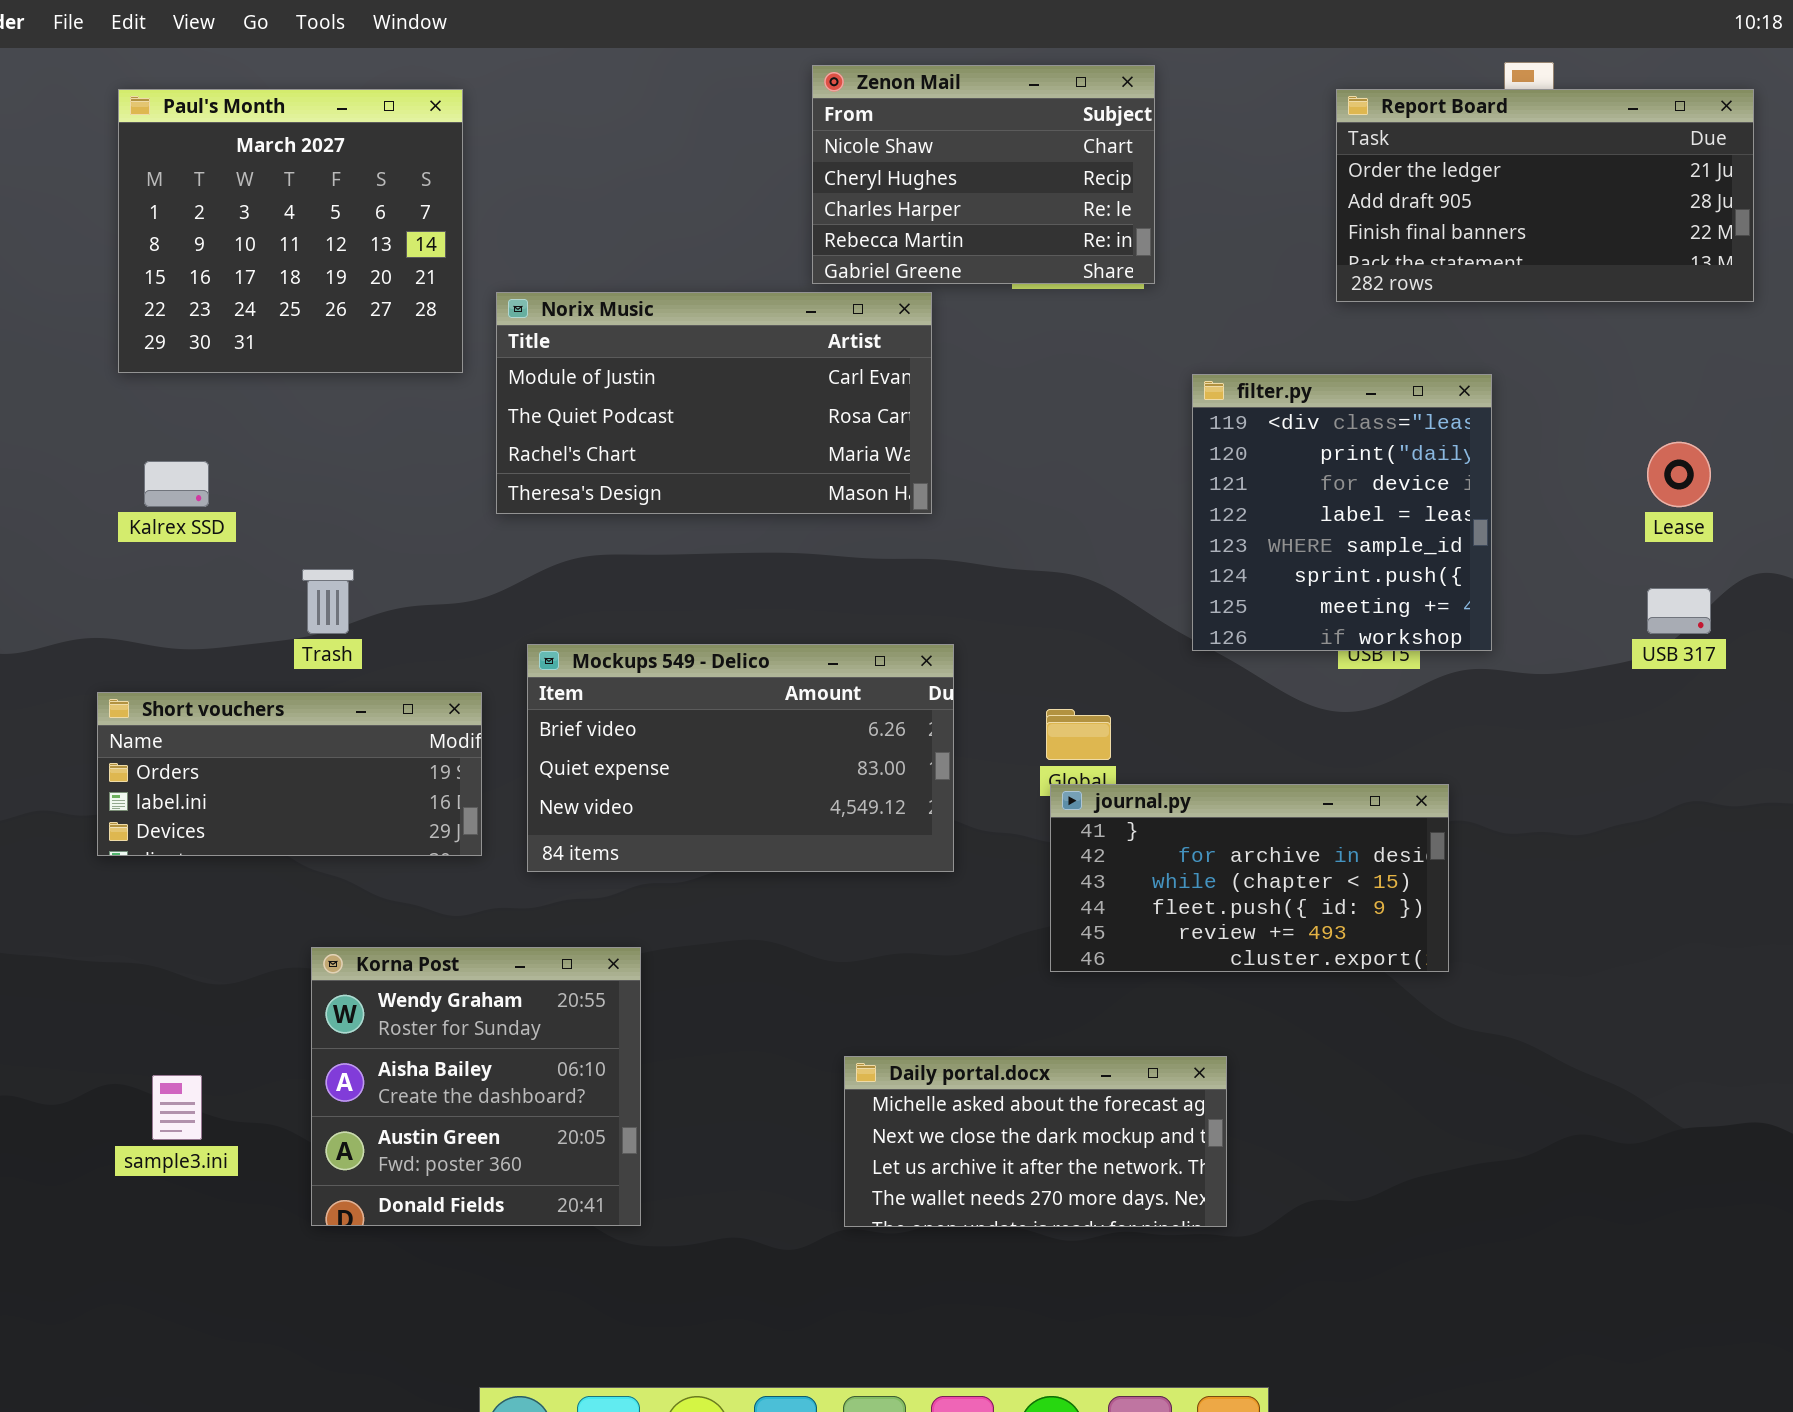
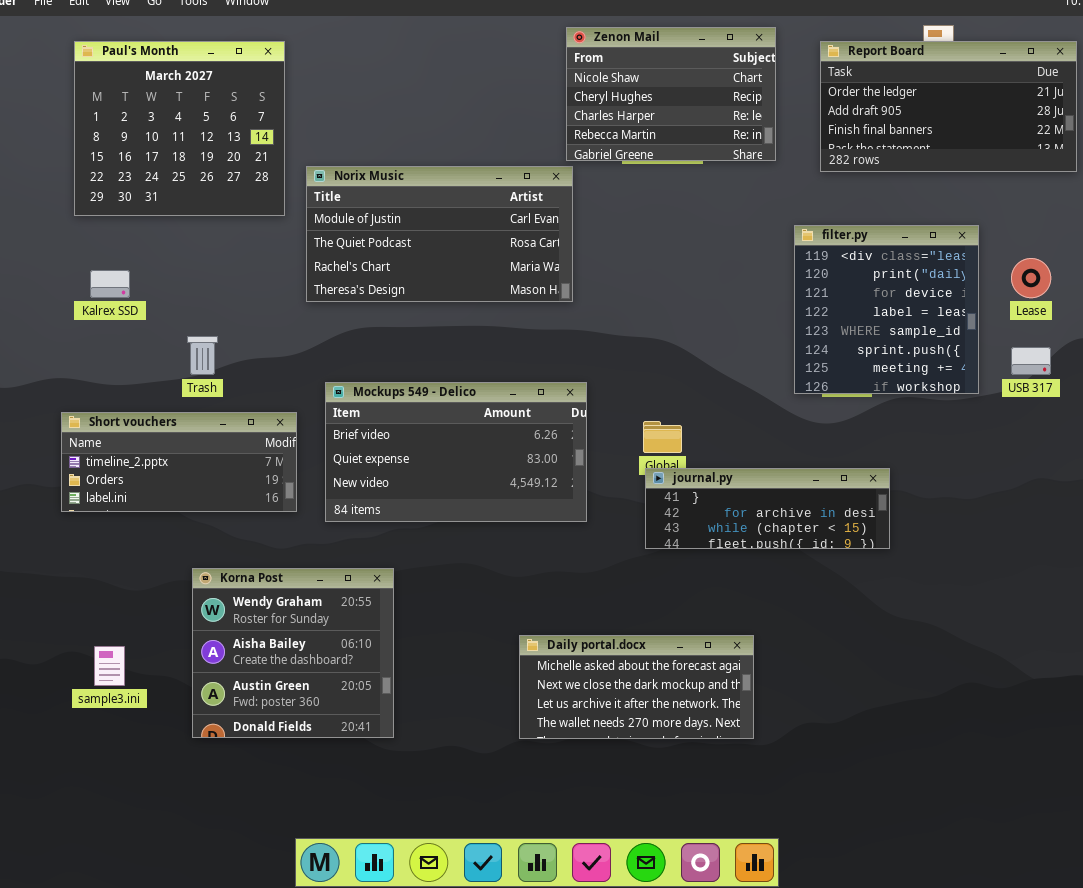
Zenon Mail: [812,65,1155,284] -> [566,27,776,161], moved
filter.py: [1192,374,1492,651] -> [794,225,979,394], moved
Short vouchers: [97,692,482,856] -> [61,412,297,512], scrolled up 1 row
journal.py: [1050,784,1449,972] -> [645,468,890,549], resized

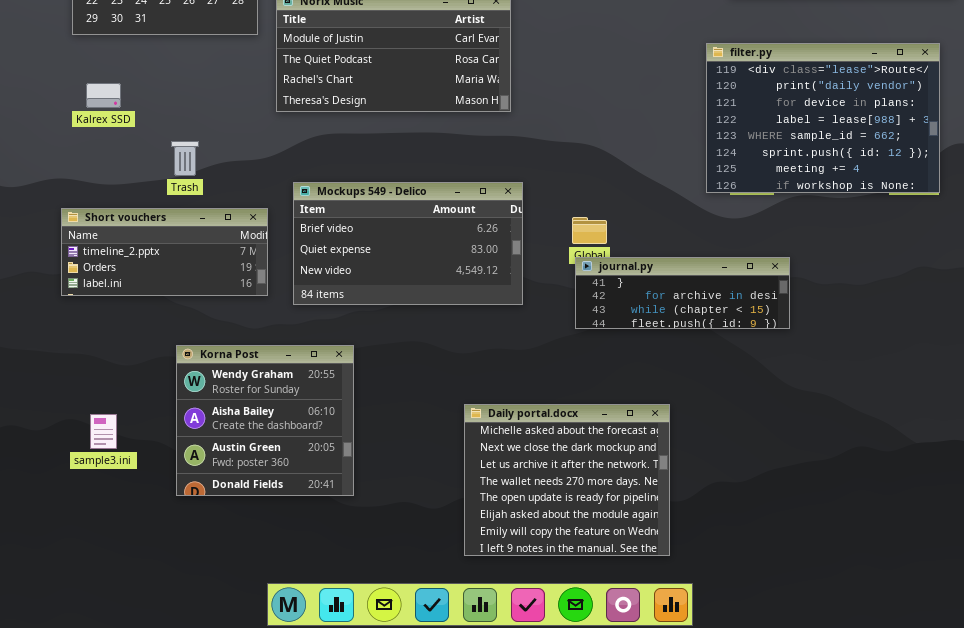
filter.py: [794,225,979,394] -> [706,43,940,193], resized
Daily portal.docx: [519,635,754,739] -> [464,404,670,556], resized

